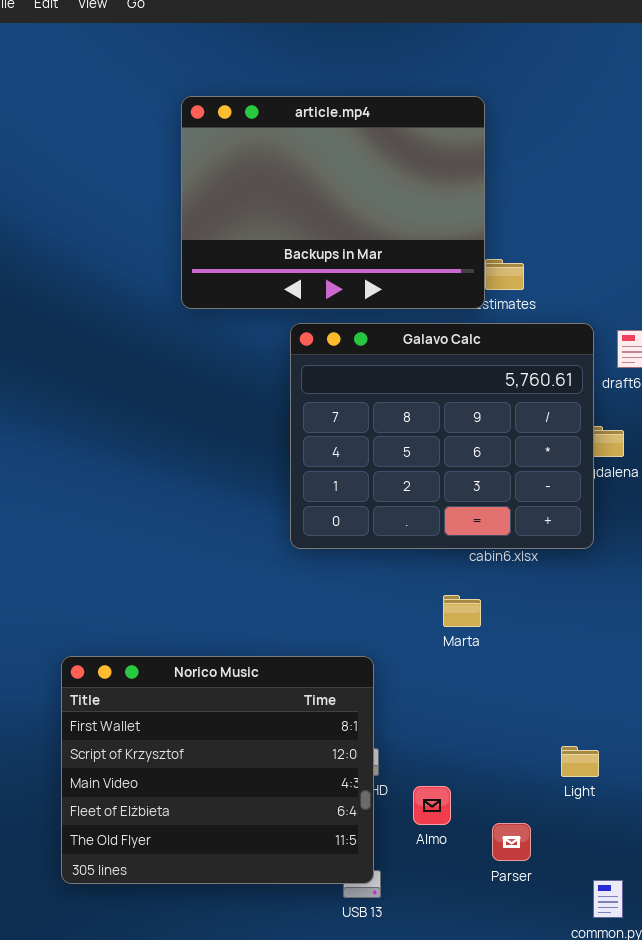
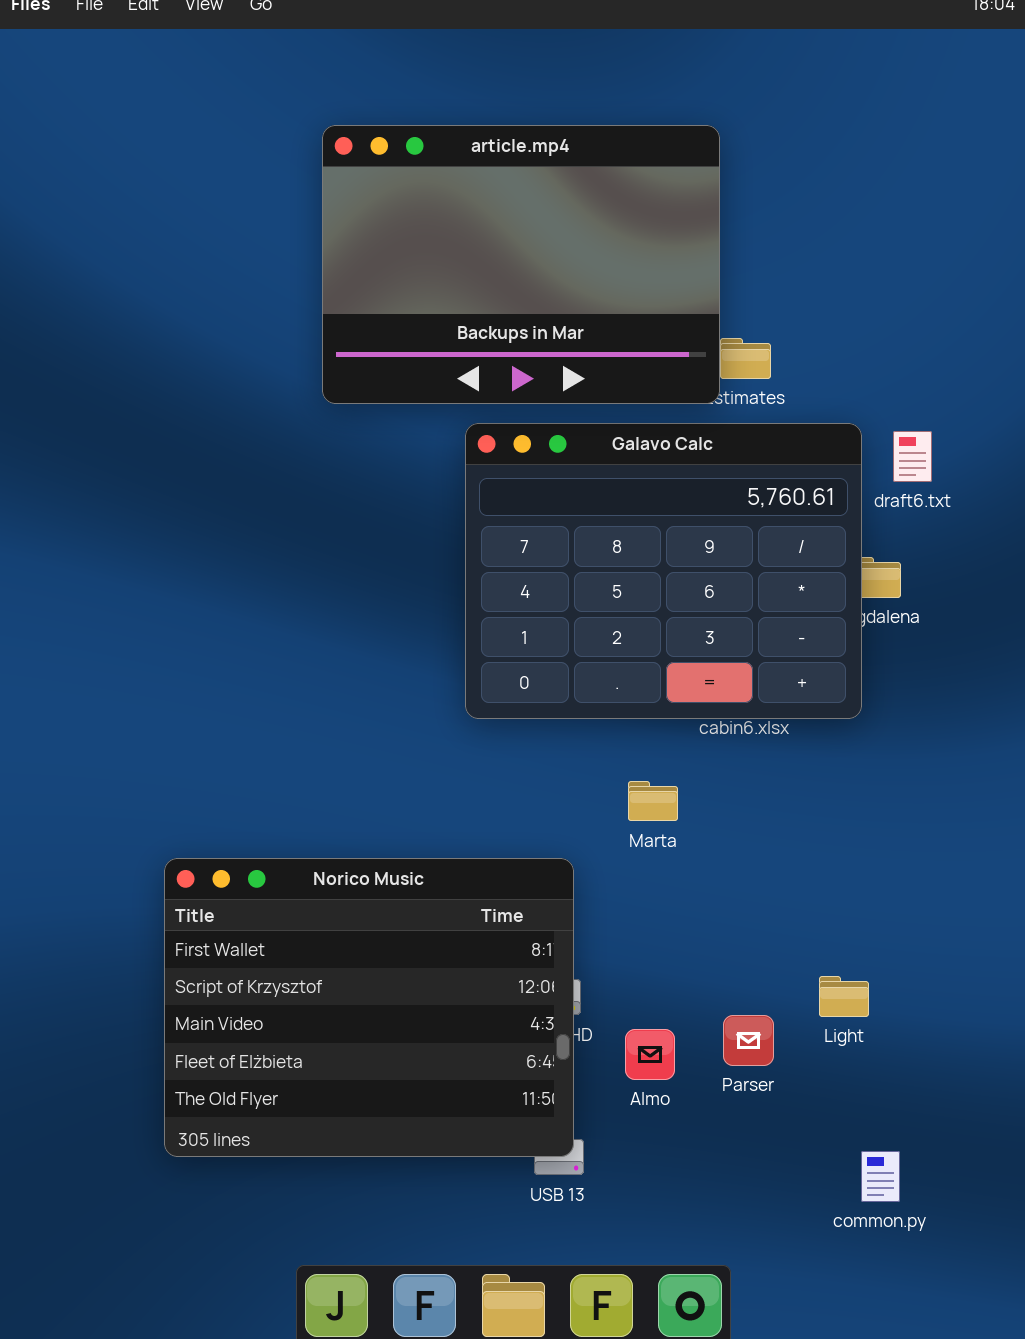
Marta: [443,595,481,627] -> [628,781,678,821], moved
Parser: [492,823,531,861] -> [723,1015,774,1066], moved

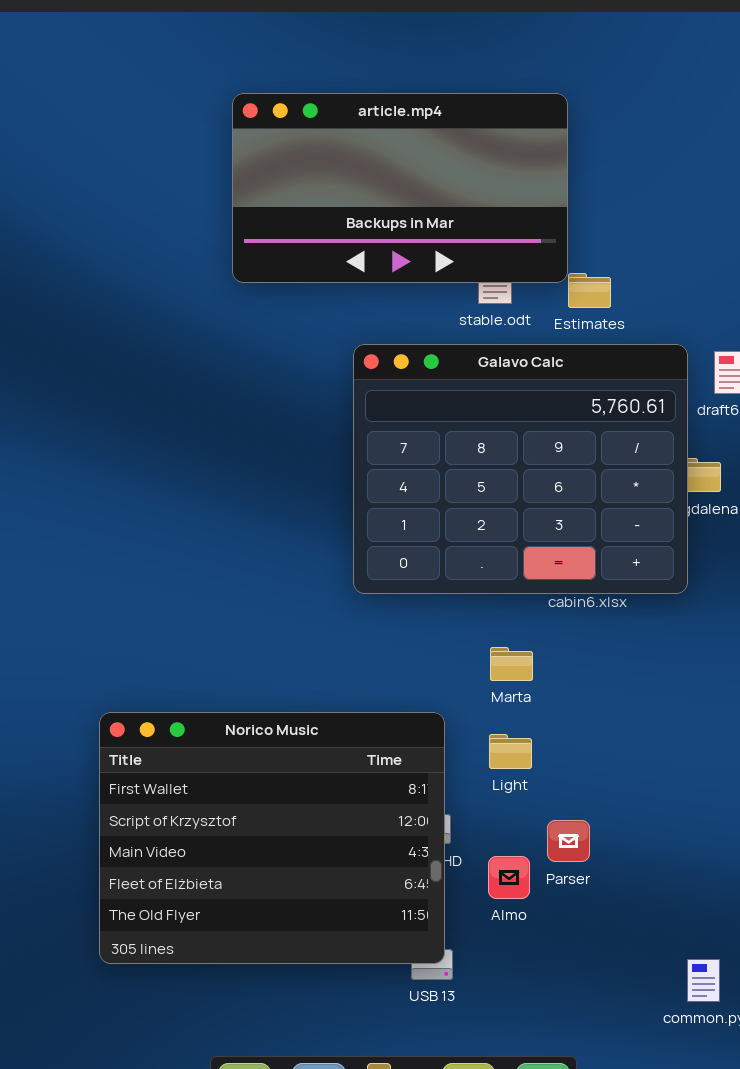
article.mp4: [322,125,720,404] -> [232,93,568,283], resized
Light: [819,976,869,1017] -> [489,734,532,769], moved
Parser: [723,1015,774,1066] -> [547,820,590,862], moved

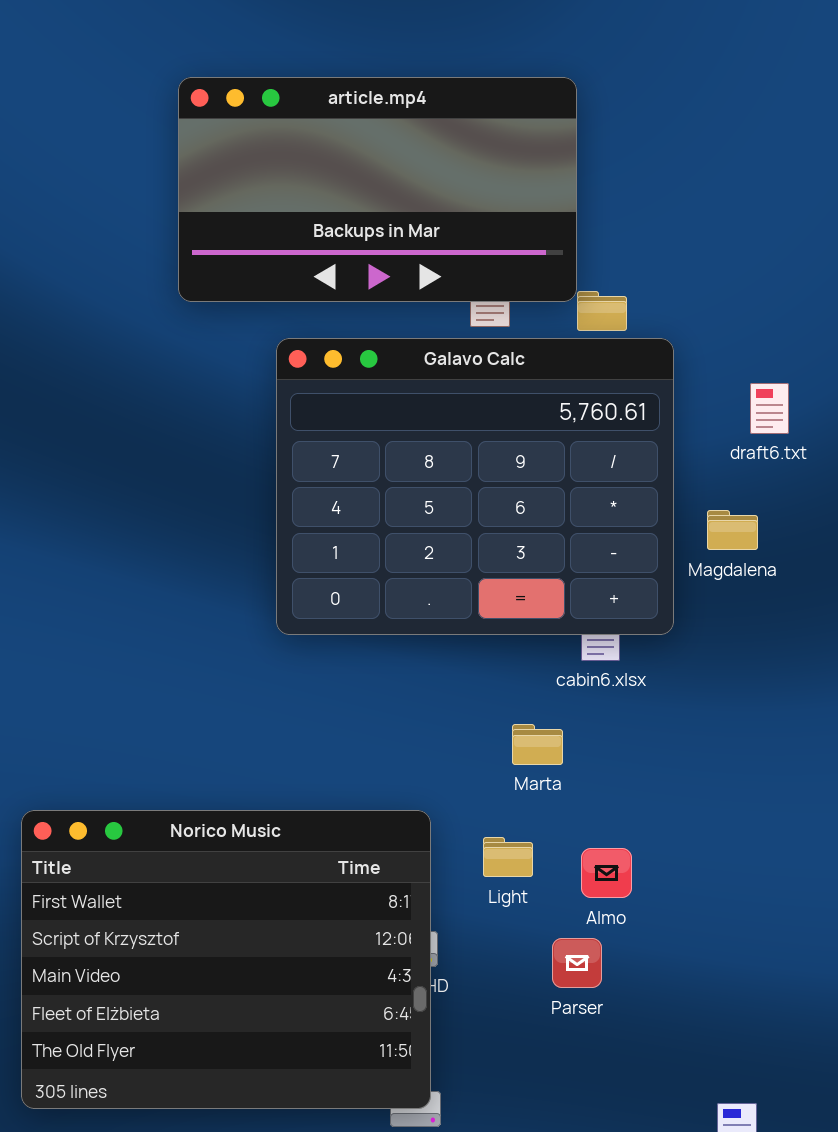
Galavo Calc: [353,344,688,594] -> [276,338,674,635], moved
Marta: [490,647,533,681] -> [512,724,563,765], moved
Almo: [488,856,530,899] -> [581,848,632,898], moved

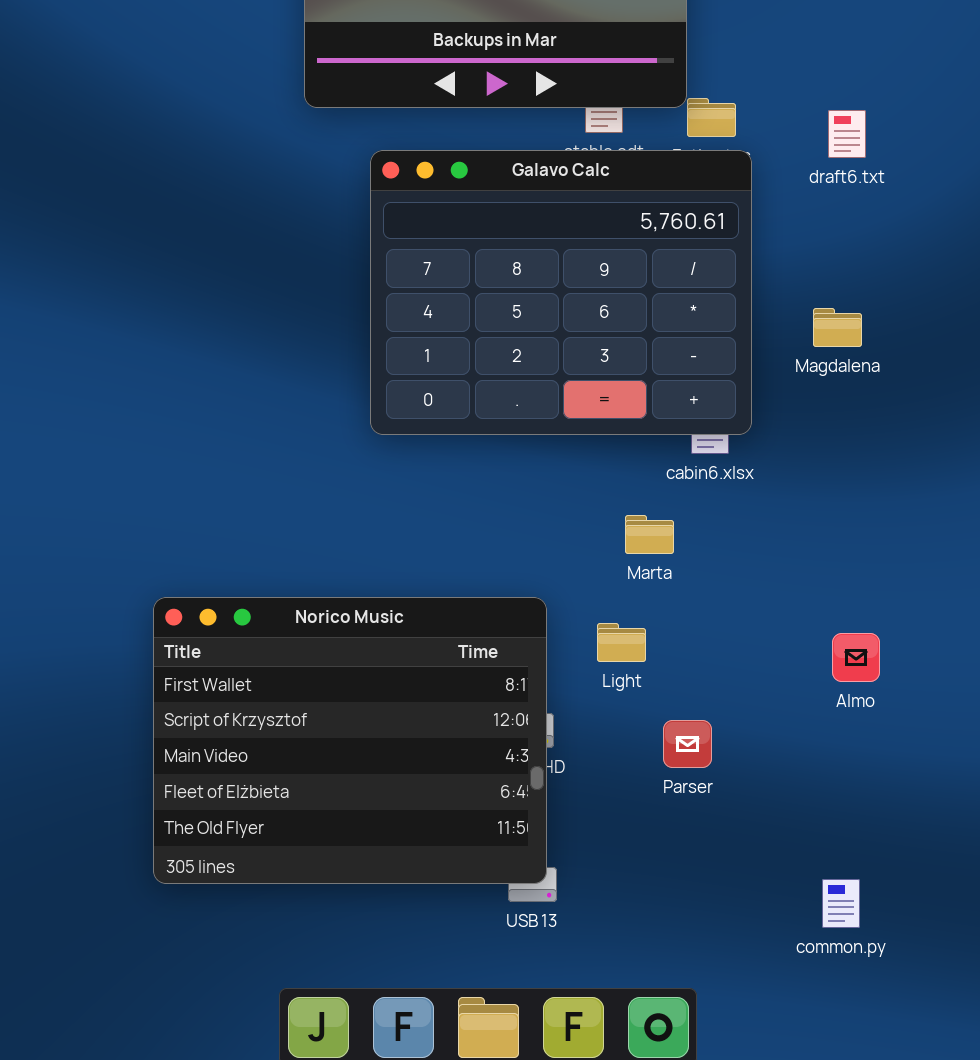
Galavo Calc: [276,338,674,635] -> [370,150,752,435], moved
draft6.txt: [750,383,789,434] -> [828,110,866,158], moved
Almo: [581,848,632,898] -> [832,633,880,682], moved

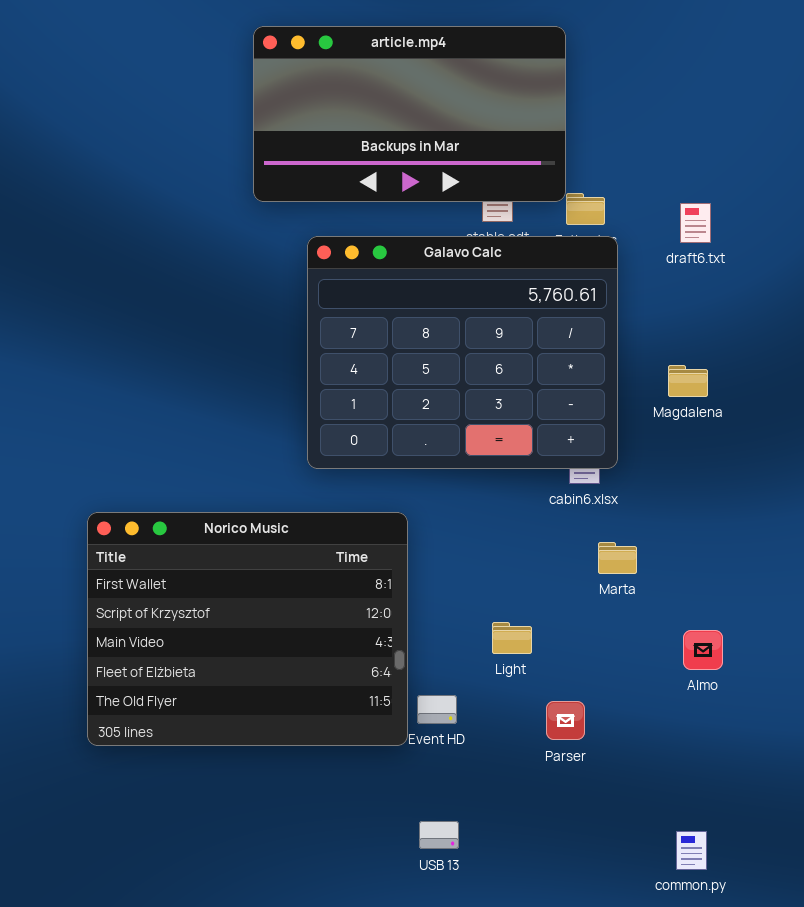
Marta: [625,515,674,554] -> [598,542,637,574], moved
Norico Music: [153,597,547,884] -> [87,512,408,746], moved

